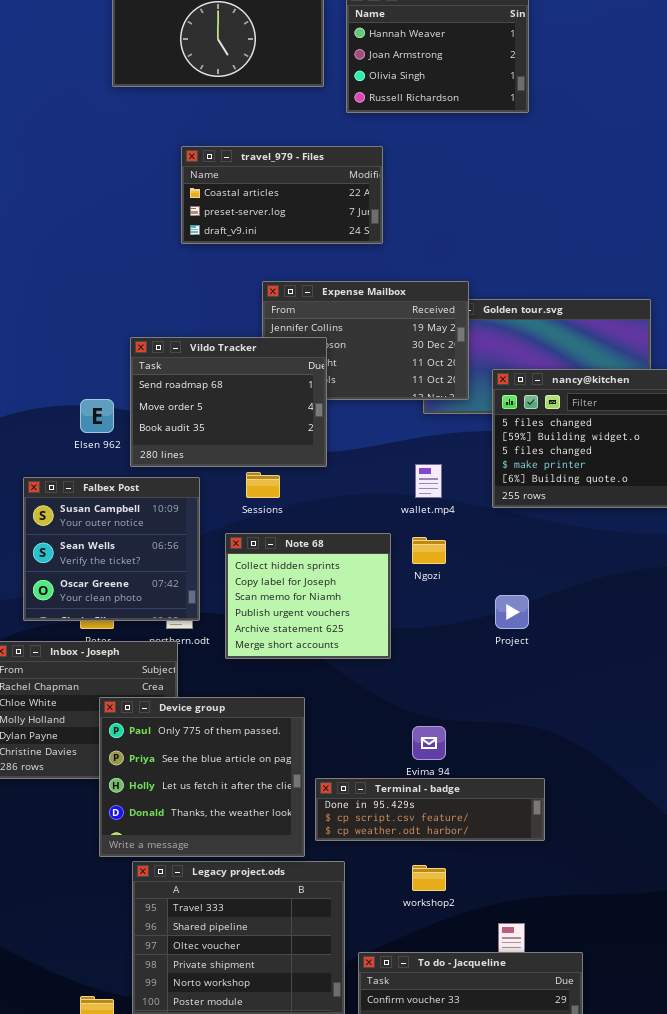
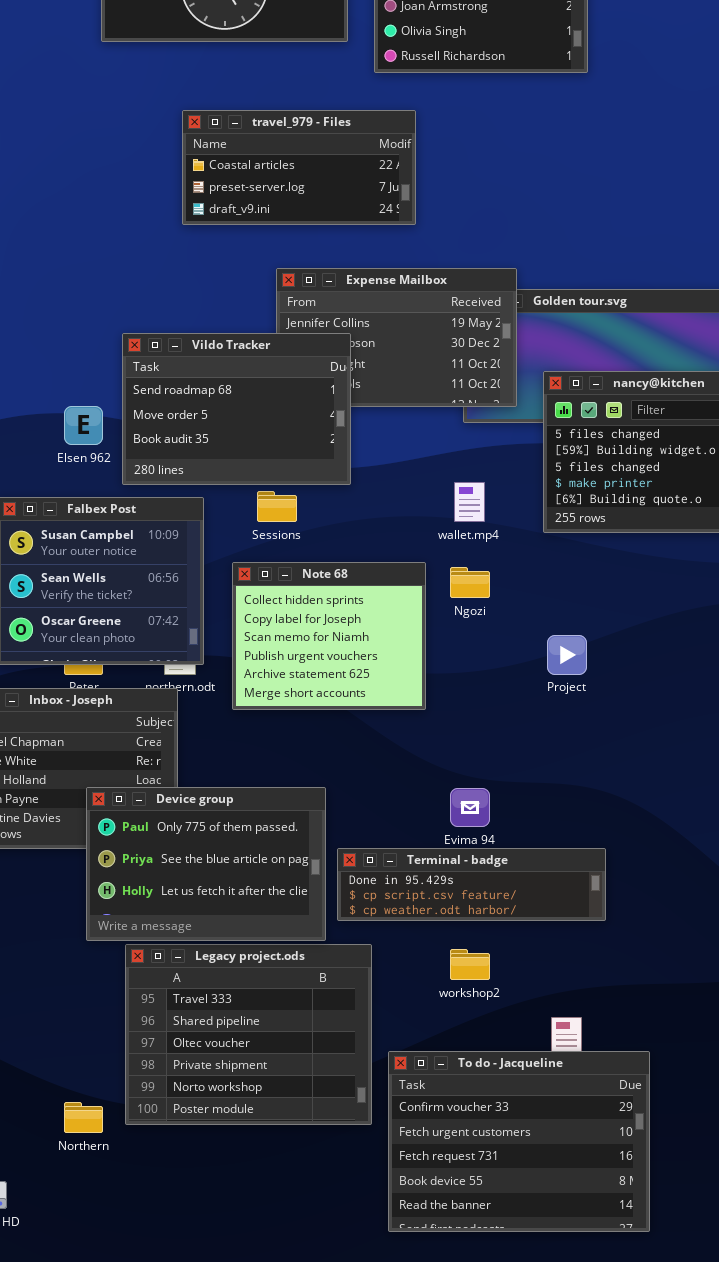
Device group: [99,697,305,857] -> [86,787,326,941], resized

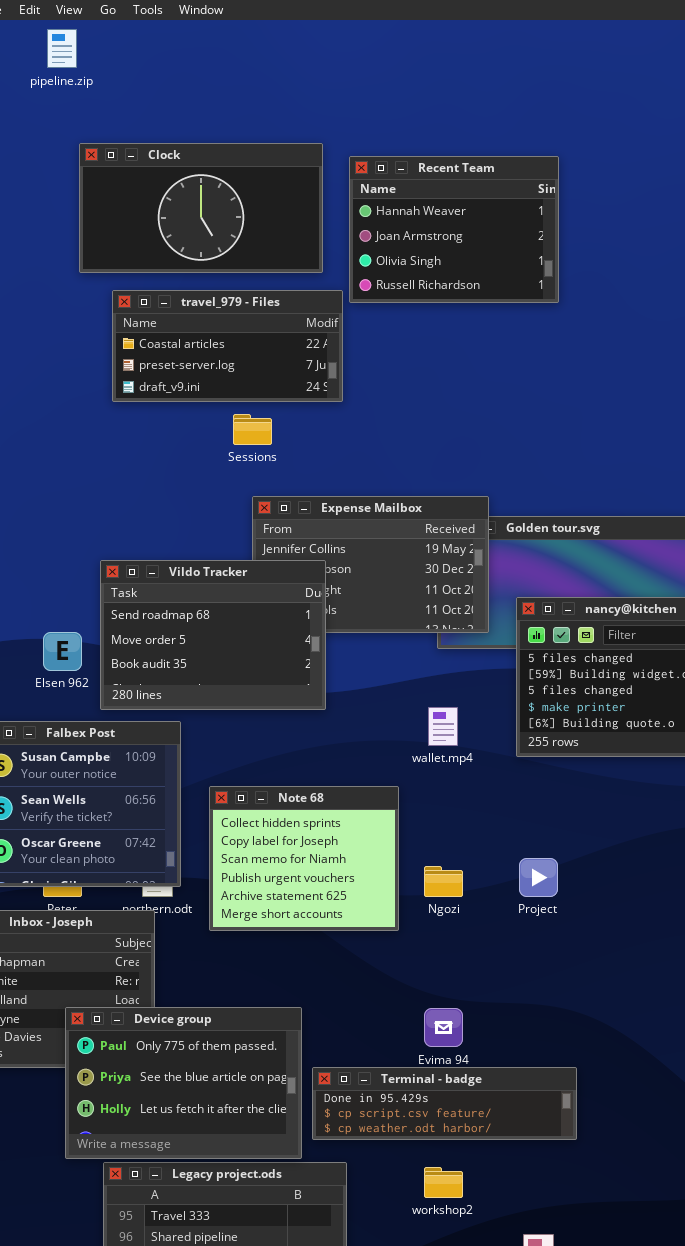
travel_979 - Files: [182,110,416,225] -> [112,290,343,402], moved
Sessions: [257,491,297,522] -> [233,414,272,445], moved
Ngozi: [450,567,490,598] -> [424,866,463,897], moved

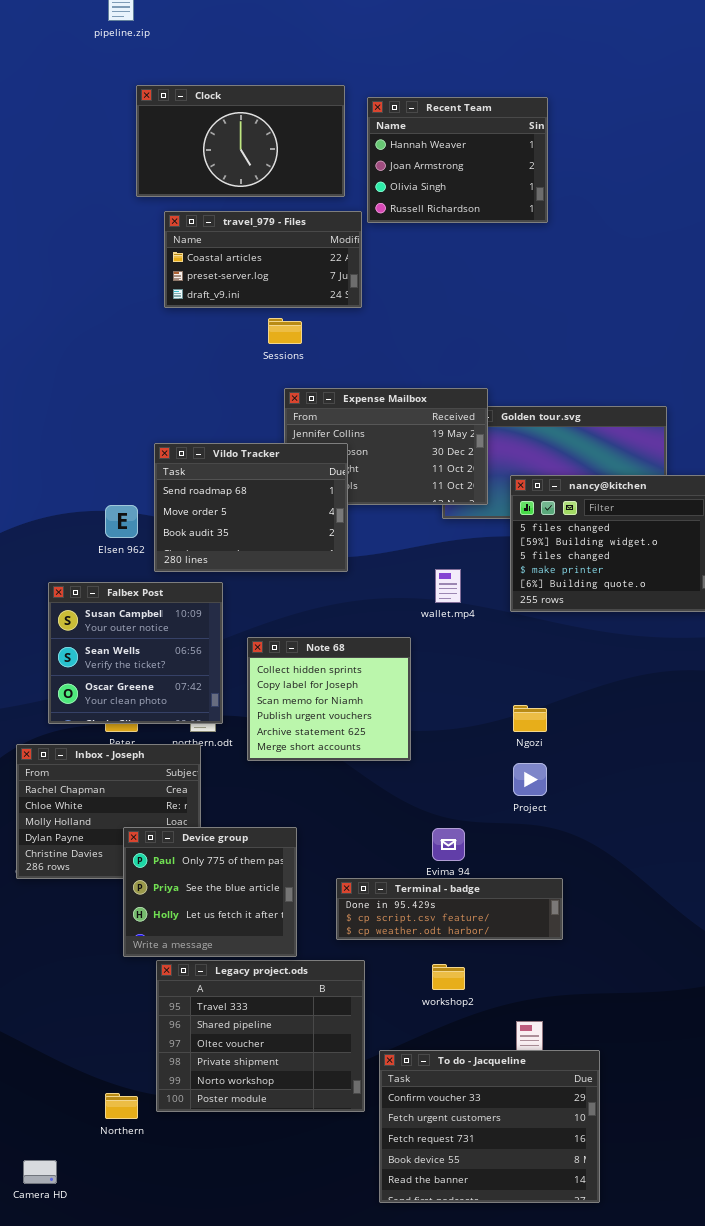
Project: [519,858,558,897] -> [513,763,547,796], moved
Ngozi: [424,866,463,897] -> [513,705,547,732], moved
Device group: [65,1007,302,1159] -> [123,827,297,957], resized

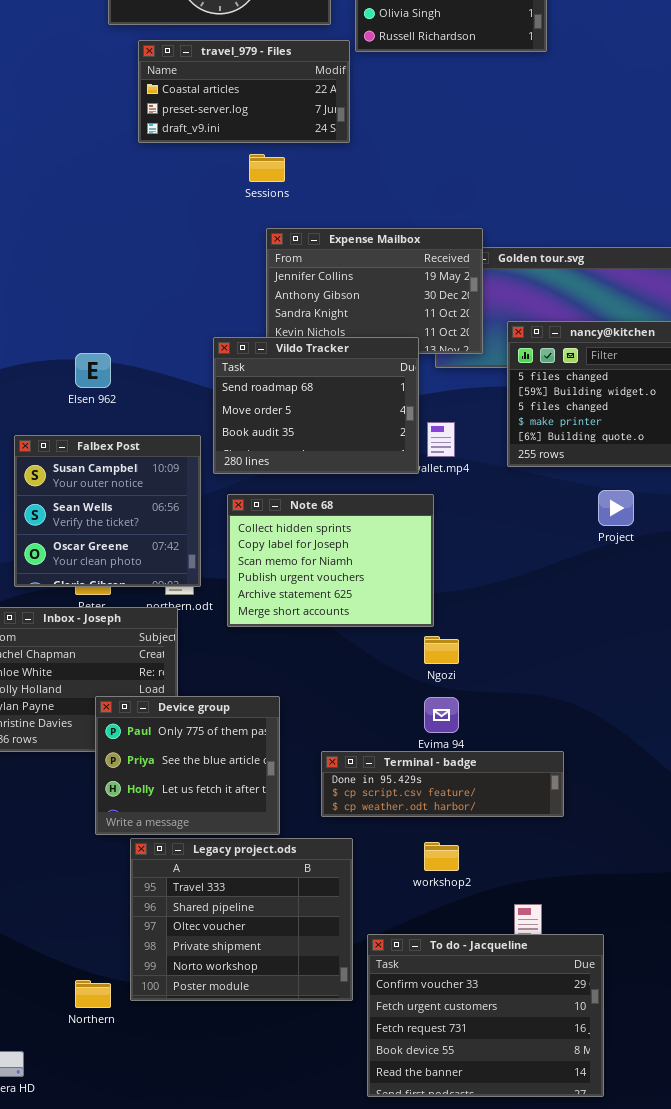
Vildo Tracker: [154,443,348,572] -> [213,337,419,474], moved
Note 68: [247,637,411,761] -> [227,494,434,627], resized
Ngozi: [513,705,547,732] -> [424,636,459,664], moved
Project: [513,763,547,796] -> [598,490,634,526], moved

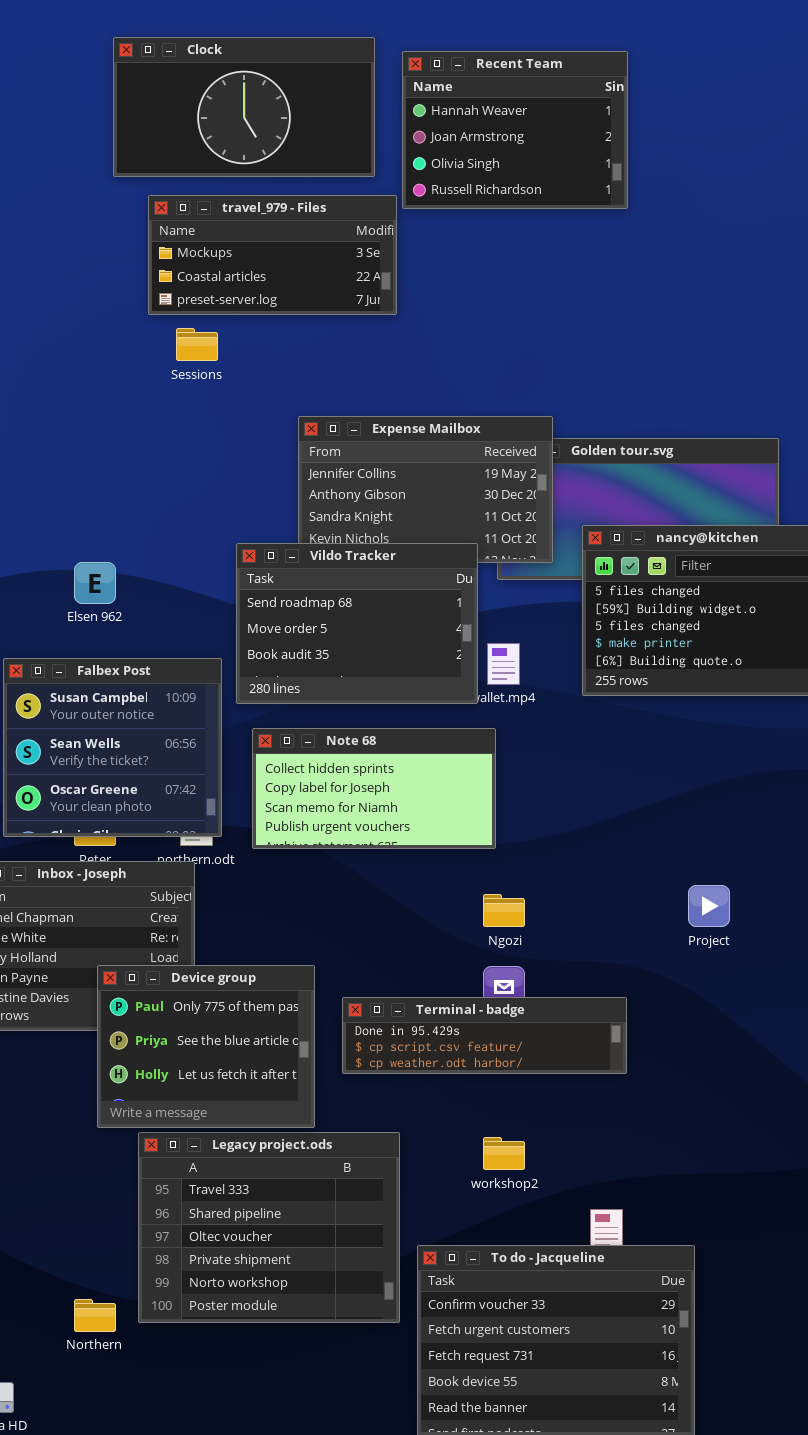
travel_979 - Files: [138,40,350,143] -> [148,195,397,315], scrolled up 1 row
Sessions: [249,154,285,182] -> [176,328,218,361], moved
Project: [598,490,634,526] -> [688,885,730,927], moved
Note 68: [227,494,434,627] -> [252,728,496,849], resized
Terminal - badge: [321,751,564,817] -> [342,997,627,1074], moved

